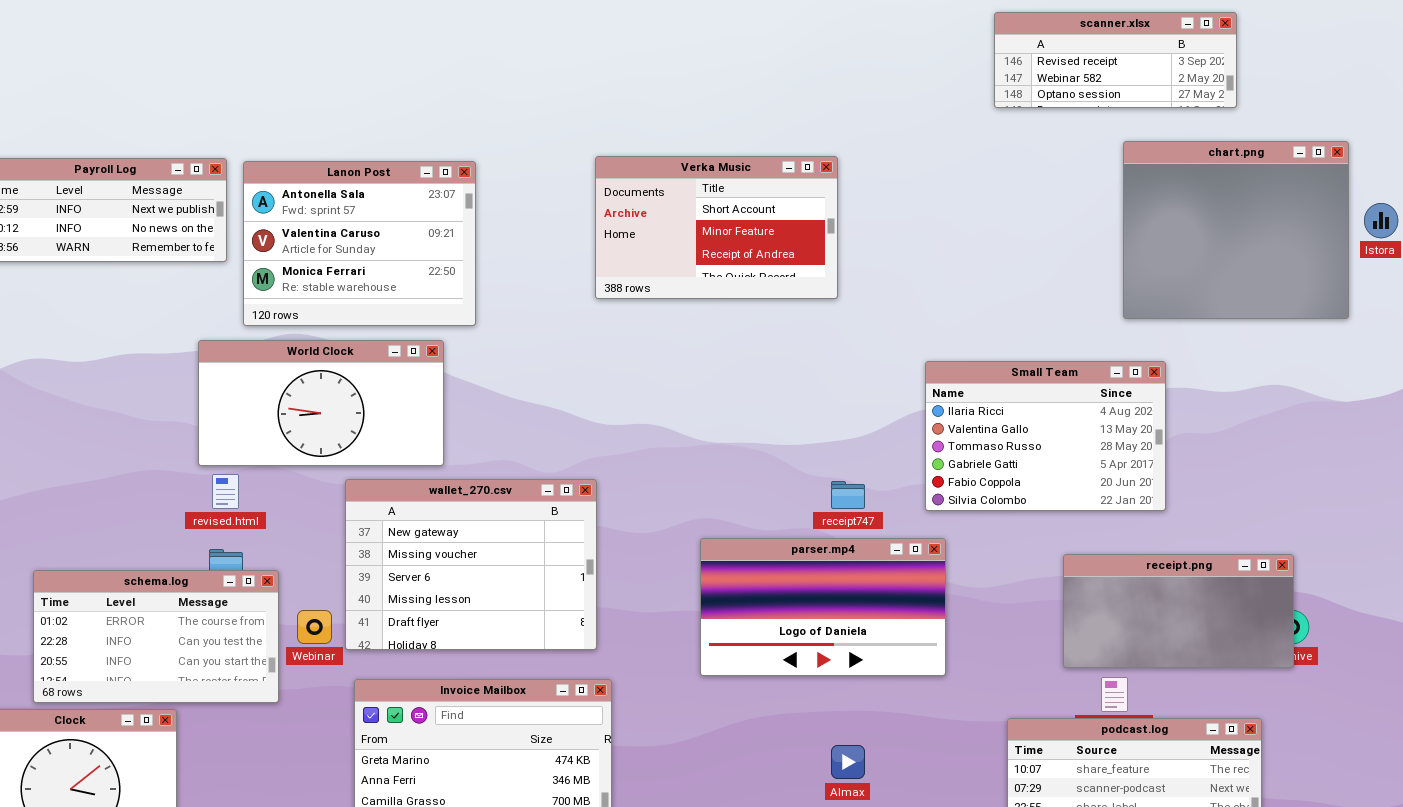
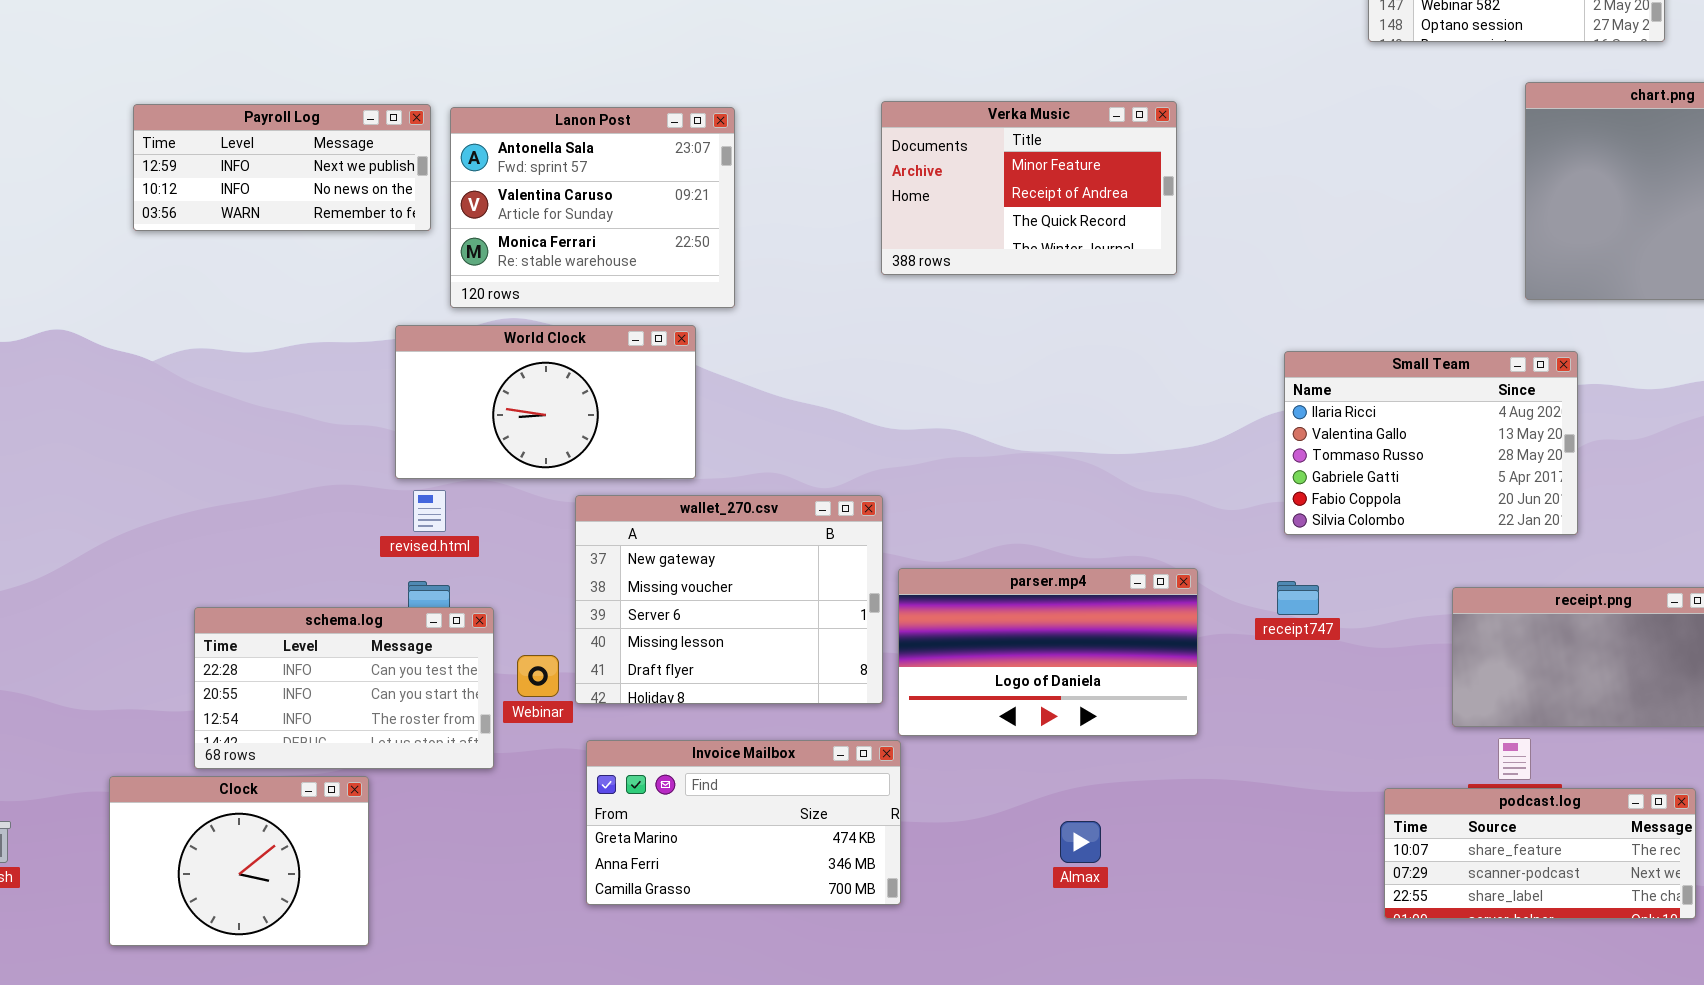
Verka Music: [595,156,838,299] -> [881,101,1177,275], scrolled down 1 row
receipt747: [831,481,865,509] -> [1277,581,1319,615], moved
parser.mp4: [700,538,946,676] -> [898,568,1198,736], moved
schema.log: [33,570,279,703] -> [194,607,494,769], scrolled down 1 row
Almax: [831,745,865,779] -> [1060,821,1101,863], moved

